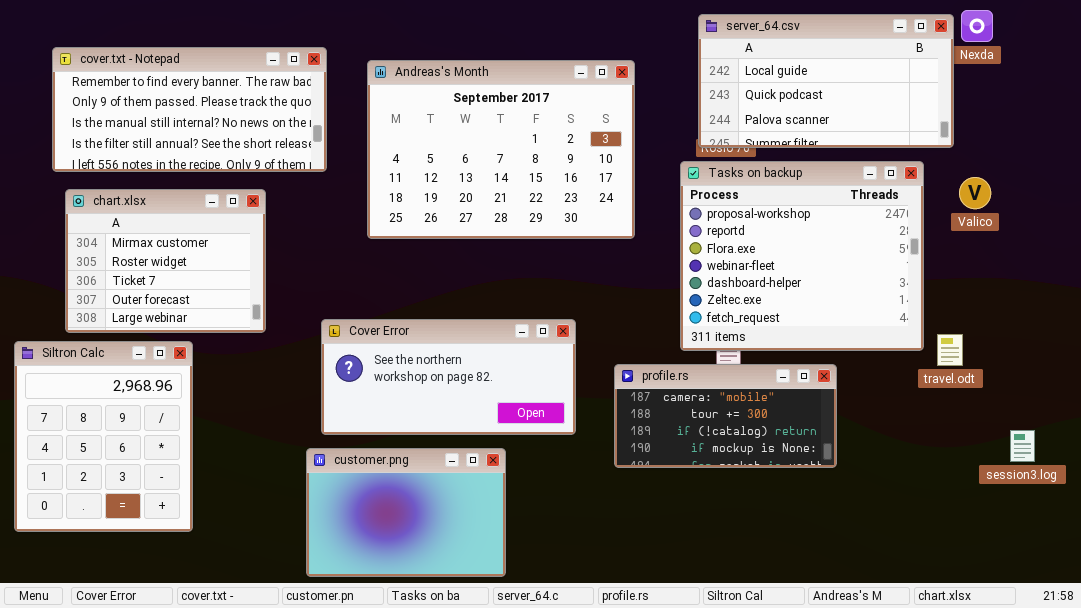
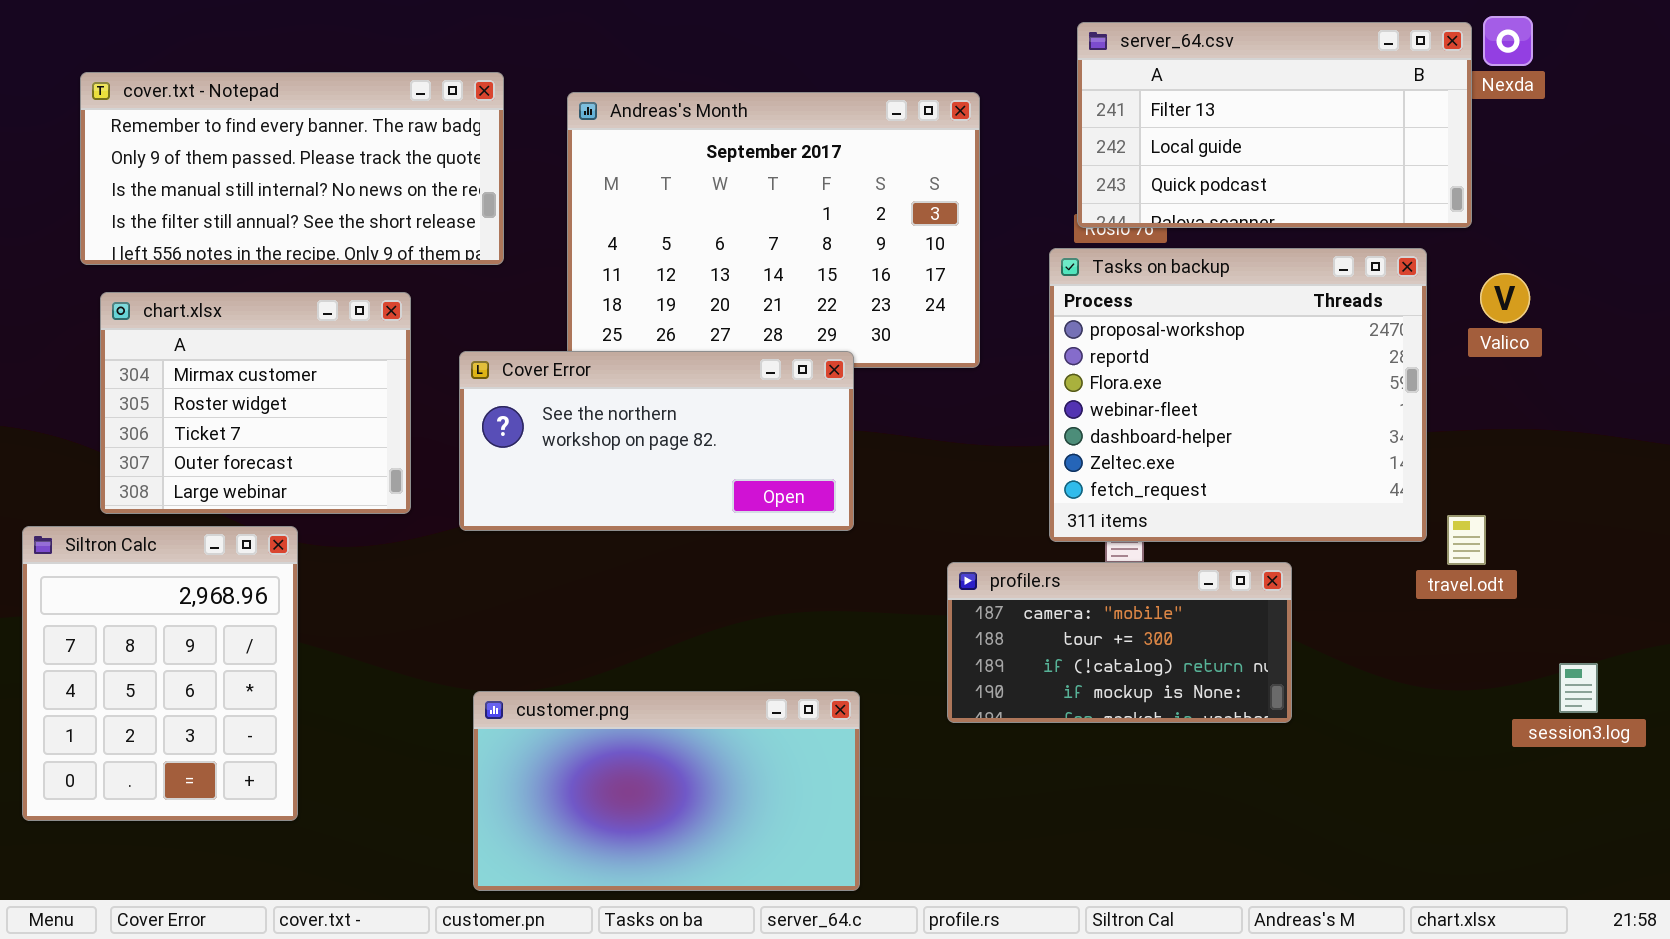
server_64.csv: [698,14,954,148] -> [1077,22,1472,228], scrolled up 1 row
Cover Error: [321,319,576,435] -> [459,351,854,531], moved
customer.png: [306,448,506,577] -> [473,691,860,891], resized

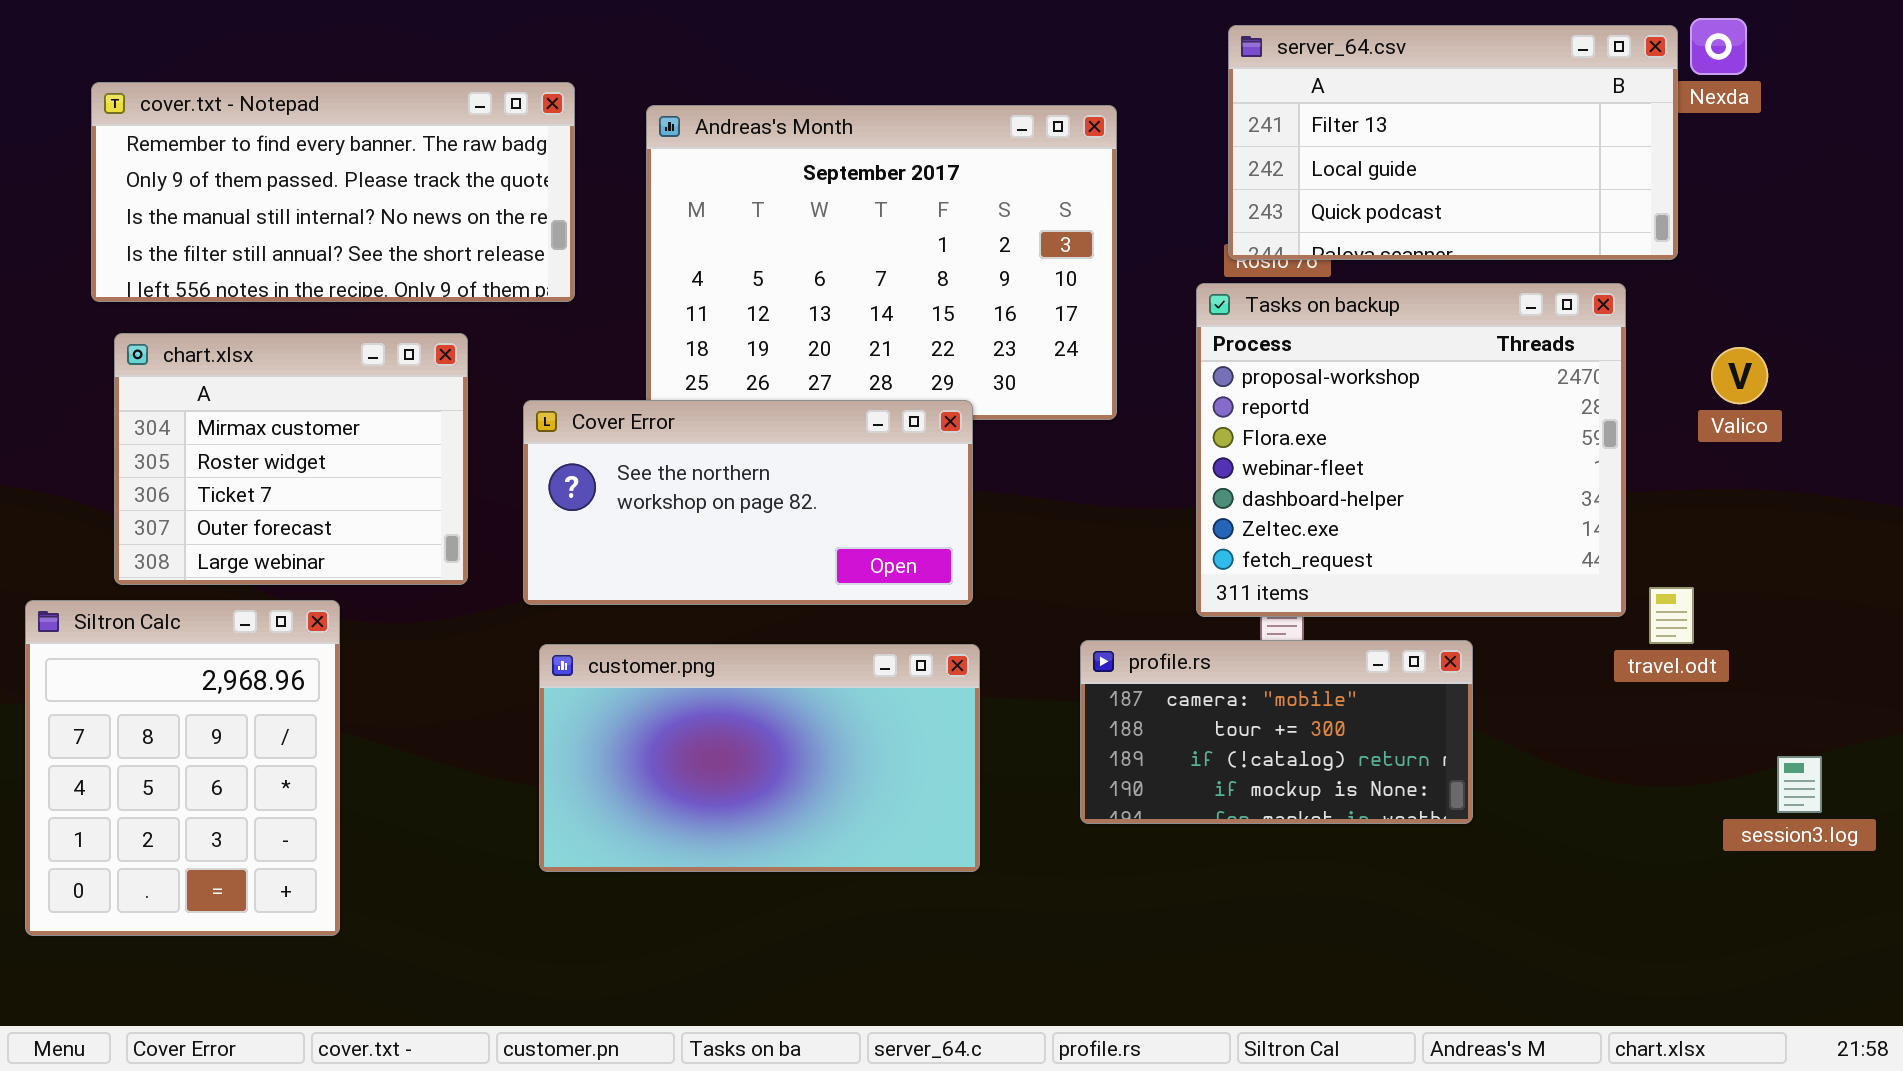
Valico: [1480,273,1530,323] -> [1711,347,1768,404], moved
customer.png: [473,691,860,891] -> [539,644,980,872], moved

